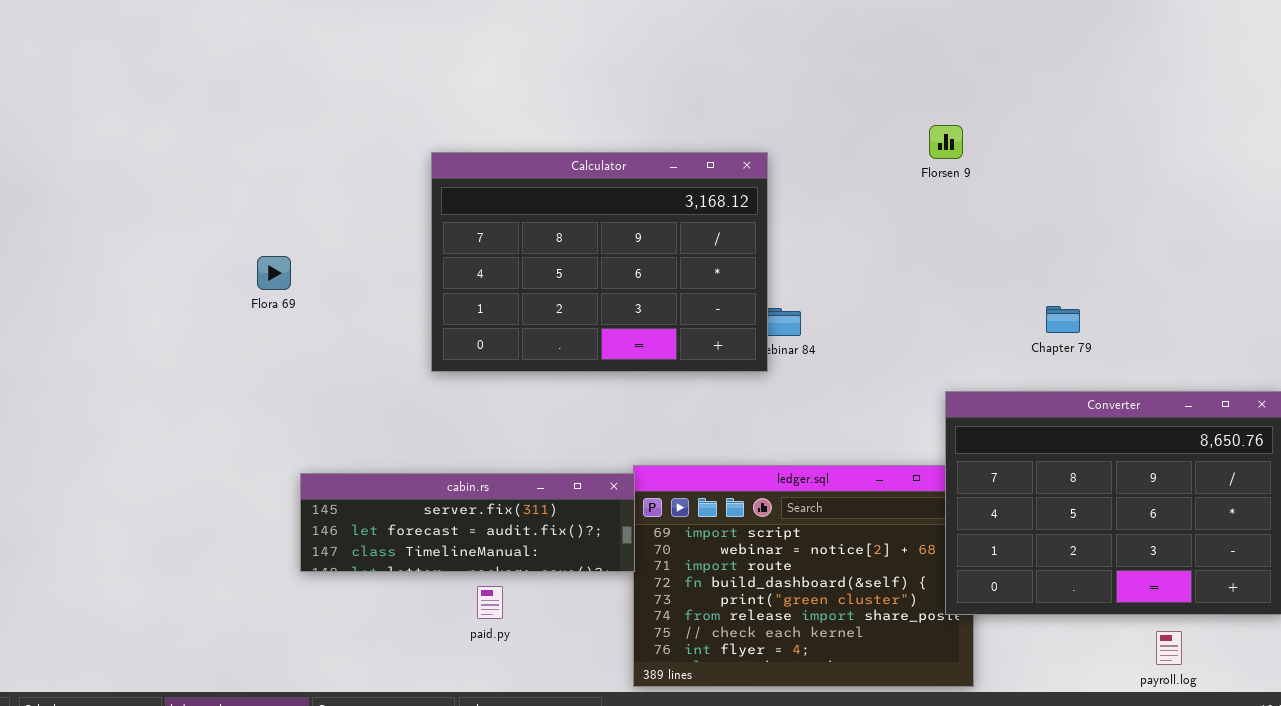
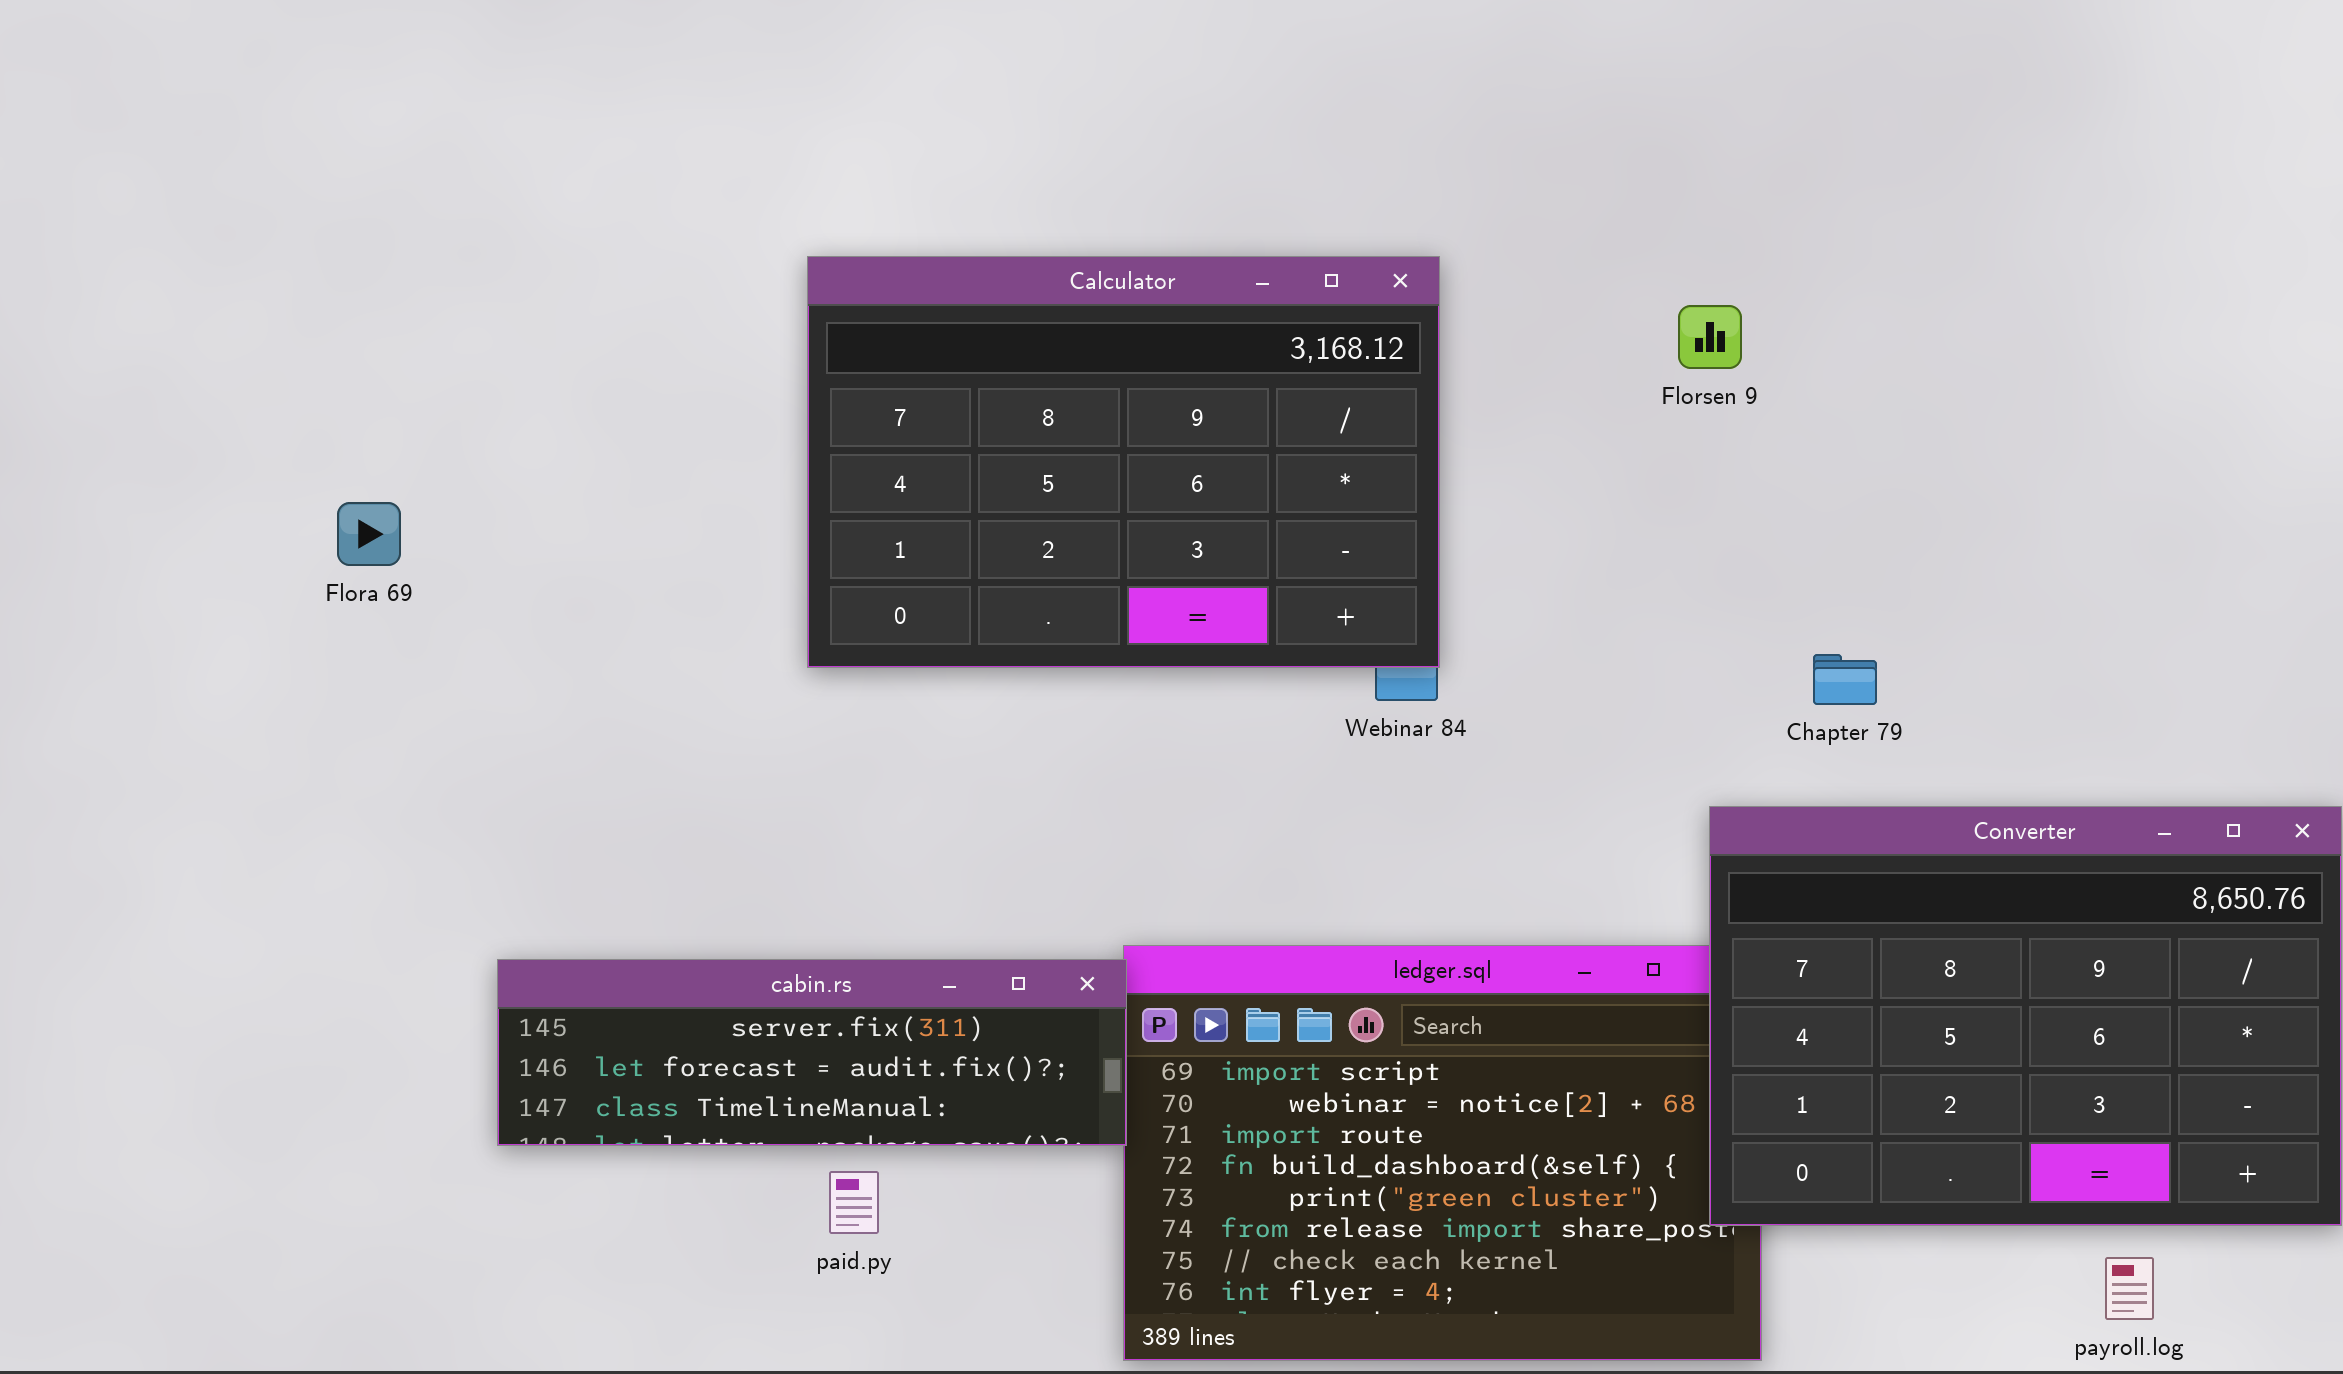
Calculator: [431,152,768,372] -> [807,256,1440,668], moved
Flora 69: [257,256,291,290] -> [337,502,401,566], moved
Chapter 79: [1046,306,1080,333] -> [1813,654,1877,705], moved

